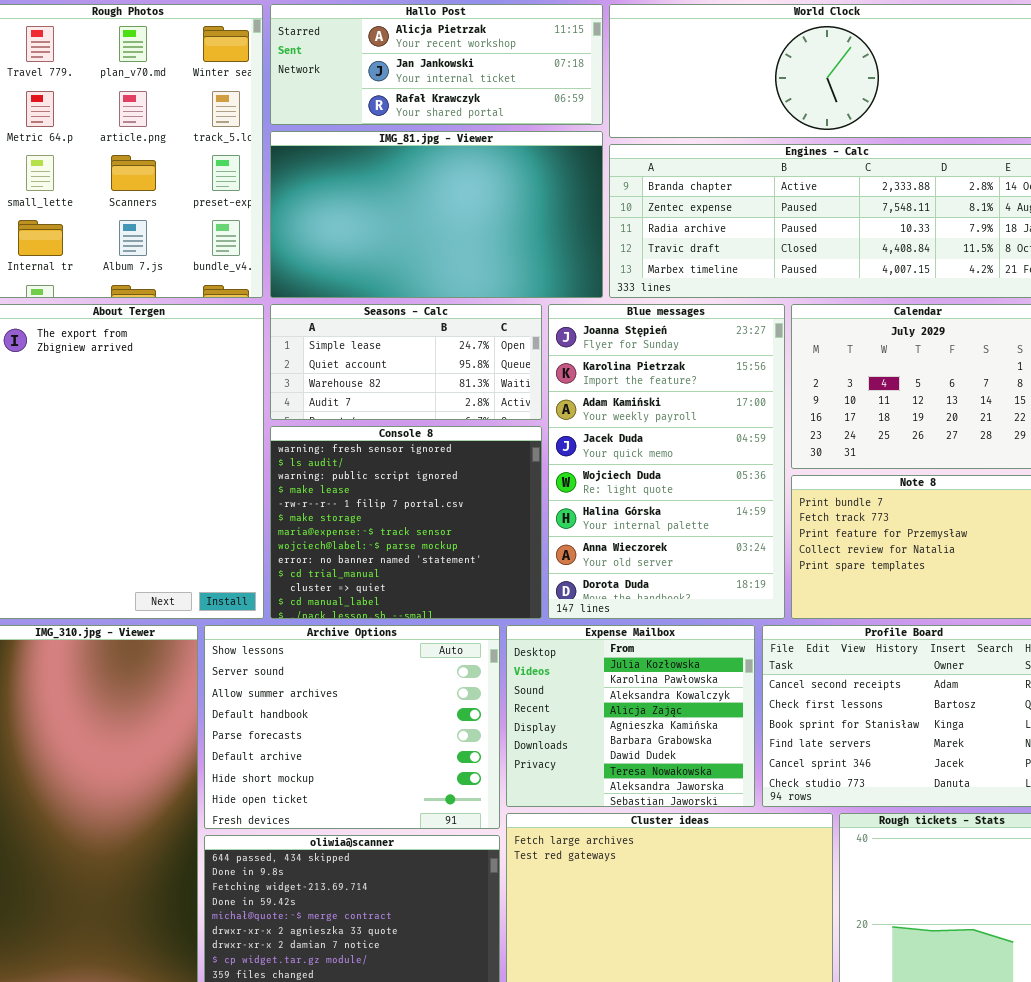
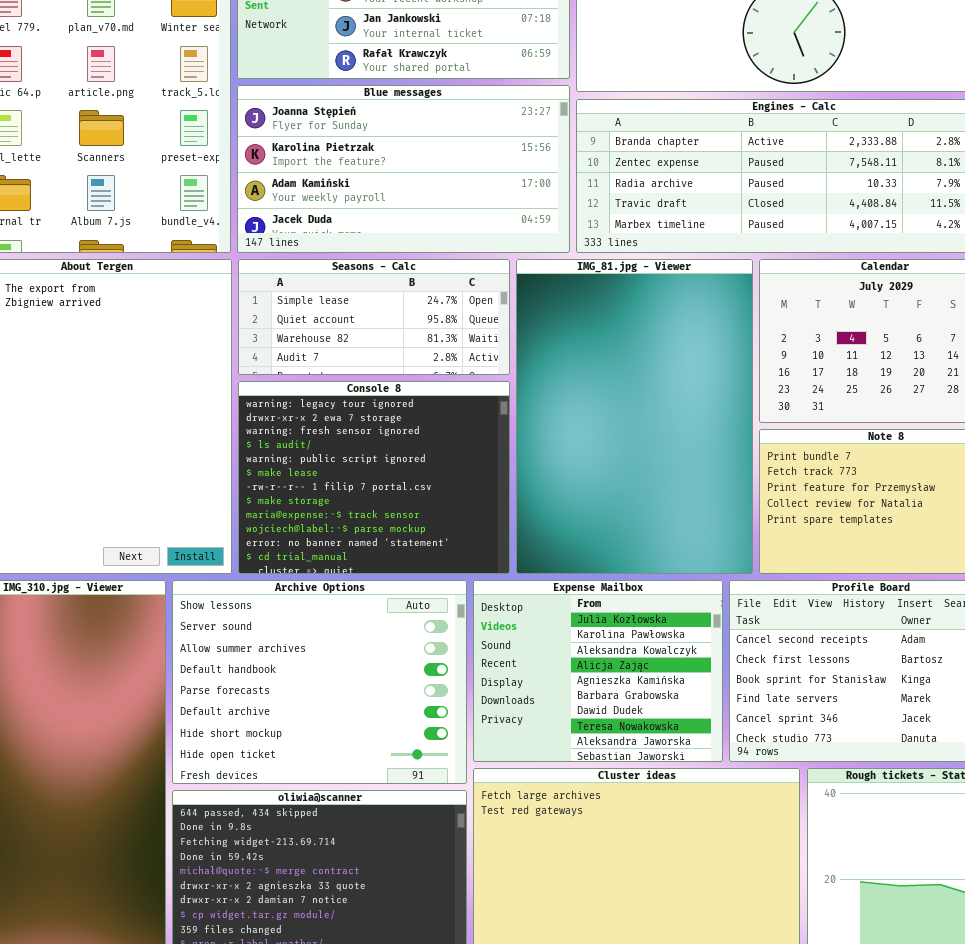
IMG_81.jpg - Viewer: [270,131,603,298] -> [516,259,753,574], moved, resized
Blue messages: [548,304,785,619] -> [237,85,570,253], moved, resized
Console 8: [270,426,542,619] -> [238,381,510,574], scrolled up 2 rows

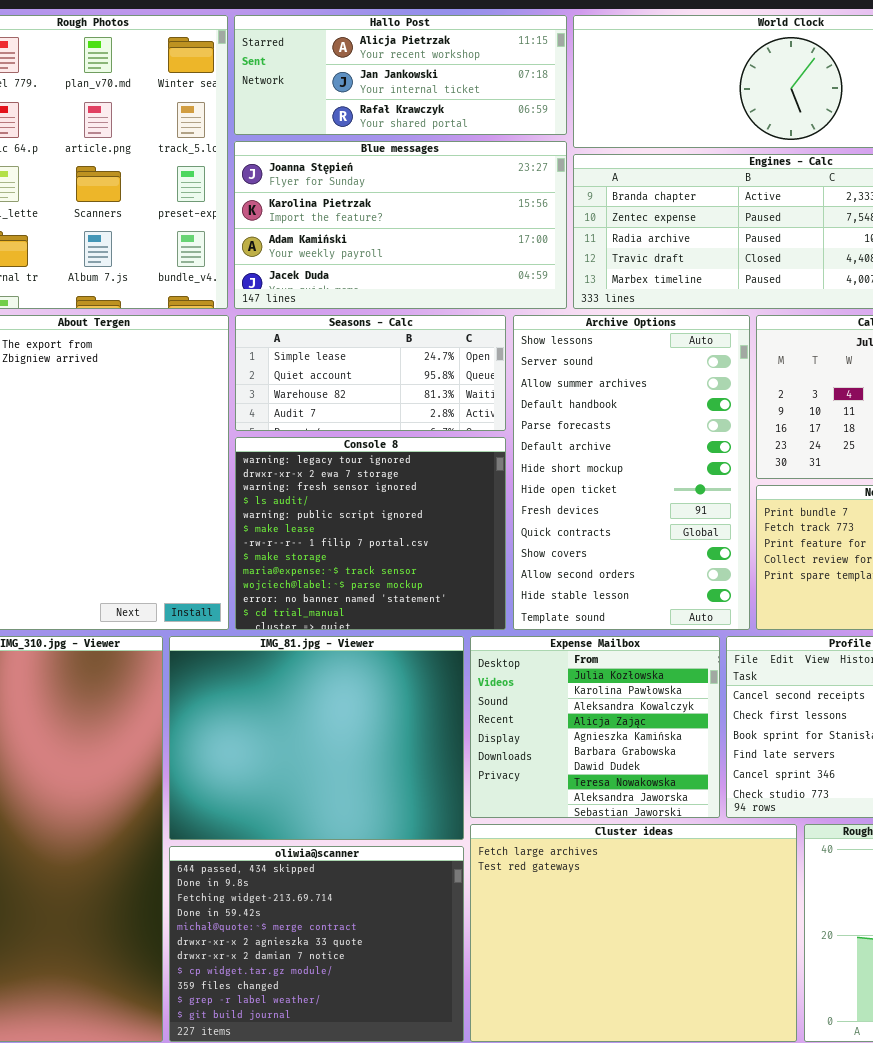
IMG_81.jpg - Viewer: [516,259,753,574] -> [169,636,464,840], moved, resized
Archive Options: [172,580,467,784] -> [513,315,750,630], moved, resized

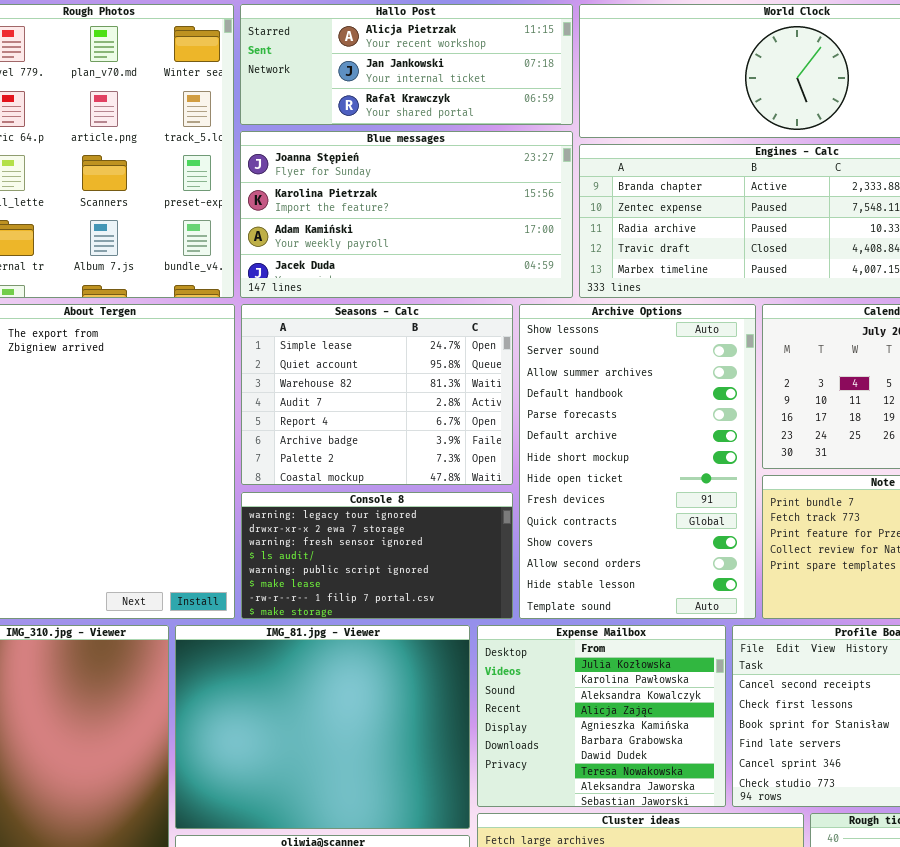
Seasons - Calc: [235,315,506,431] -> [241,304,513,485], resized
Console 8: [235,437,506,630] -> [241,492,513,619], resized

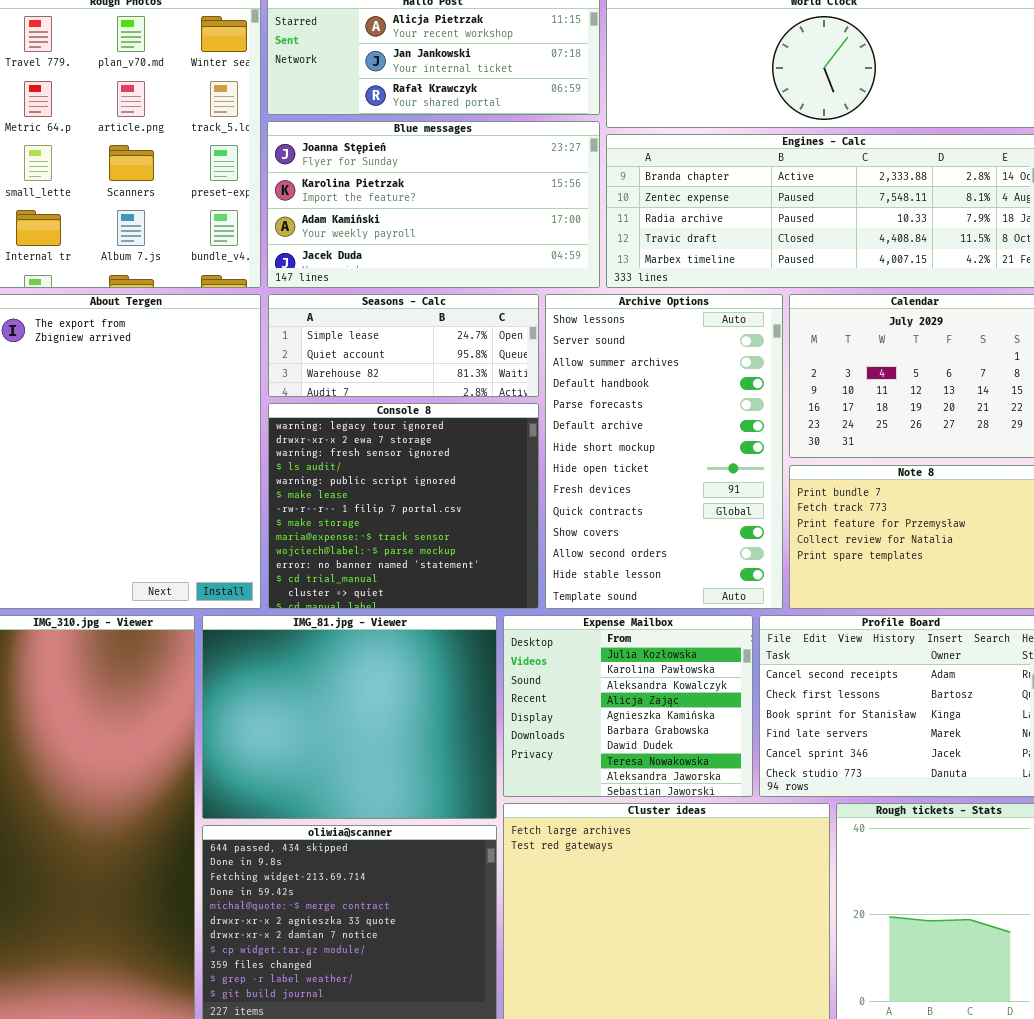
Seasons - Calc: [241,304,513,485] -> [268,294,539,397], resized
Console 8: [241,492,513,619] -> [268,403,539,609], resized

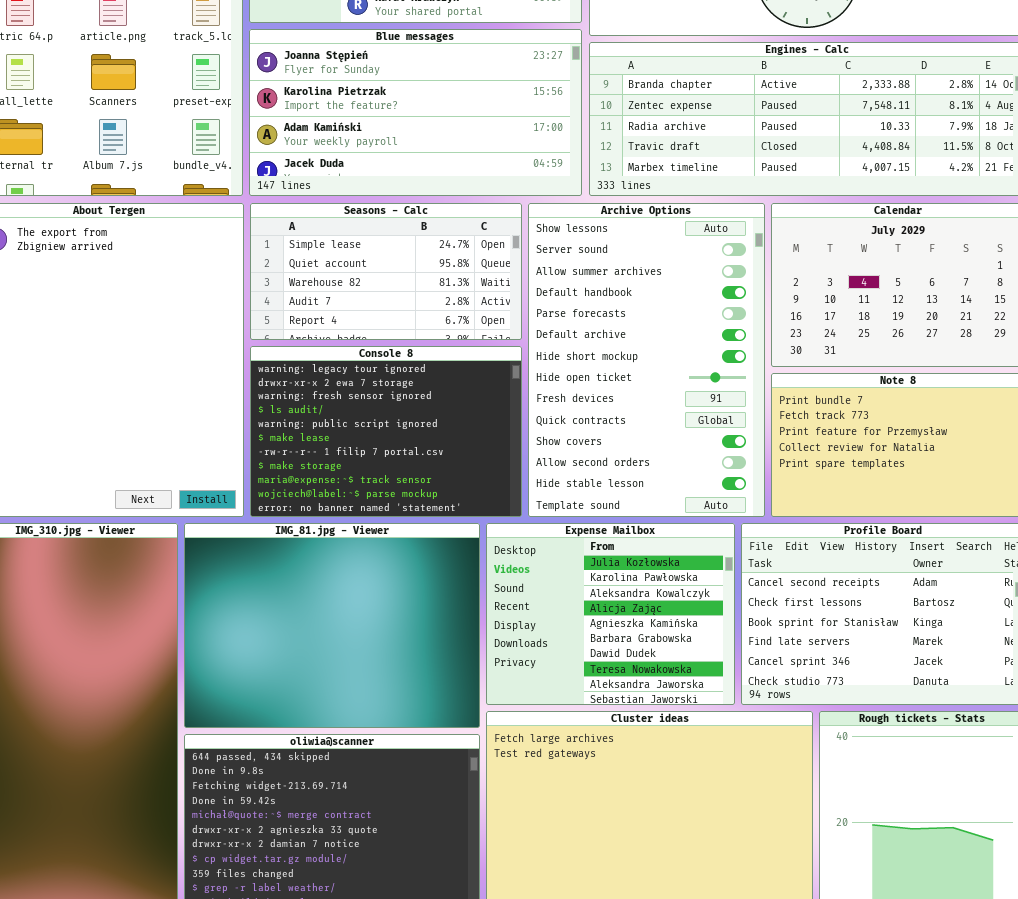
Seasons - Calc: [268,294,539,397] -> [250,203,522,340], resized
Console 8: [268,403,539,609] -> [250,346,522,517], resized

